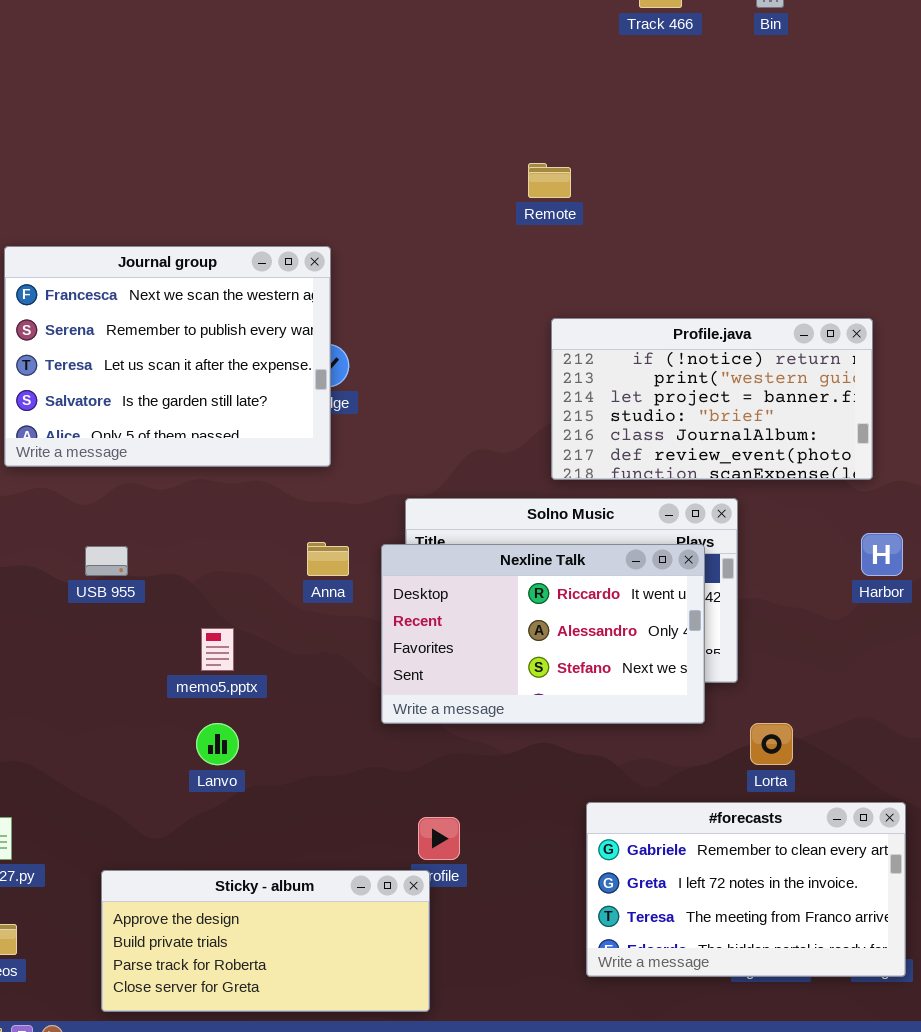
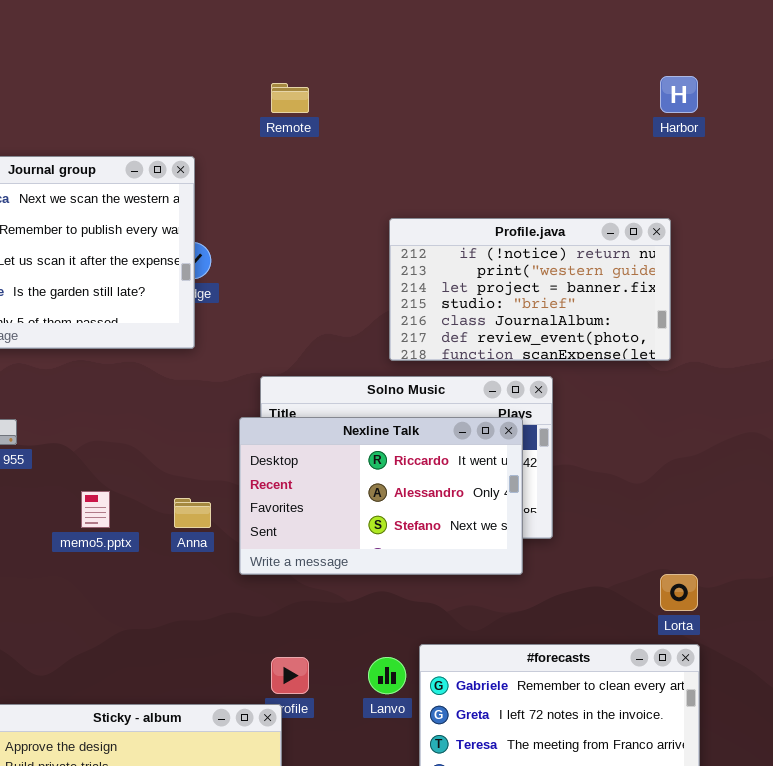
Remote: [528,163,571,198] -> [271,83,309,113], moved
Harbor: [861,533,903,576] -> [660,76,698,113], moved
Anna: [307,542,349,576] -> [174,498,211,528], moved
Lanvo: [196,723,239,765] -> [368,657,406,694], moved
Lorta: [750,723,793,765] -> [660,574,698,611], moved

